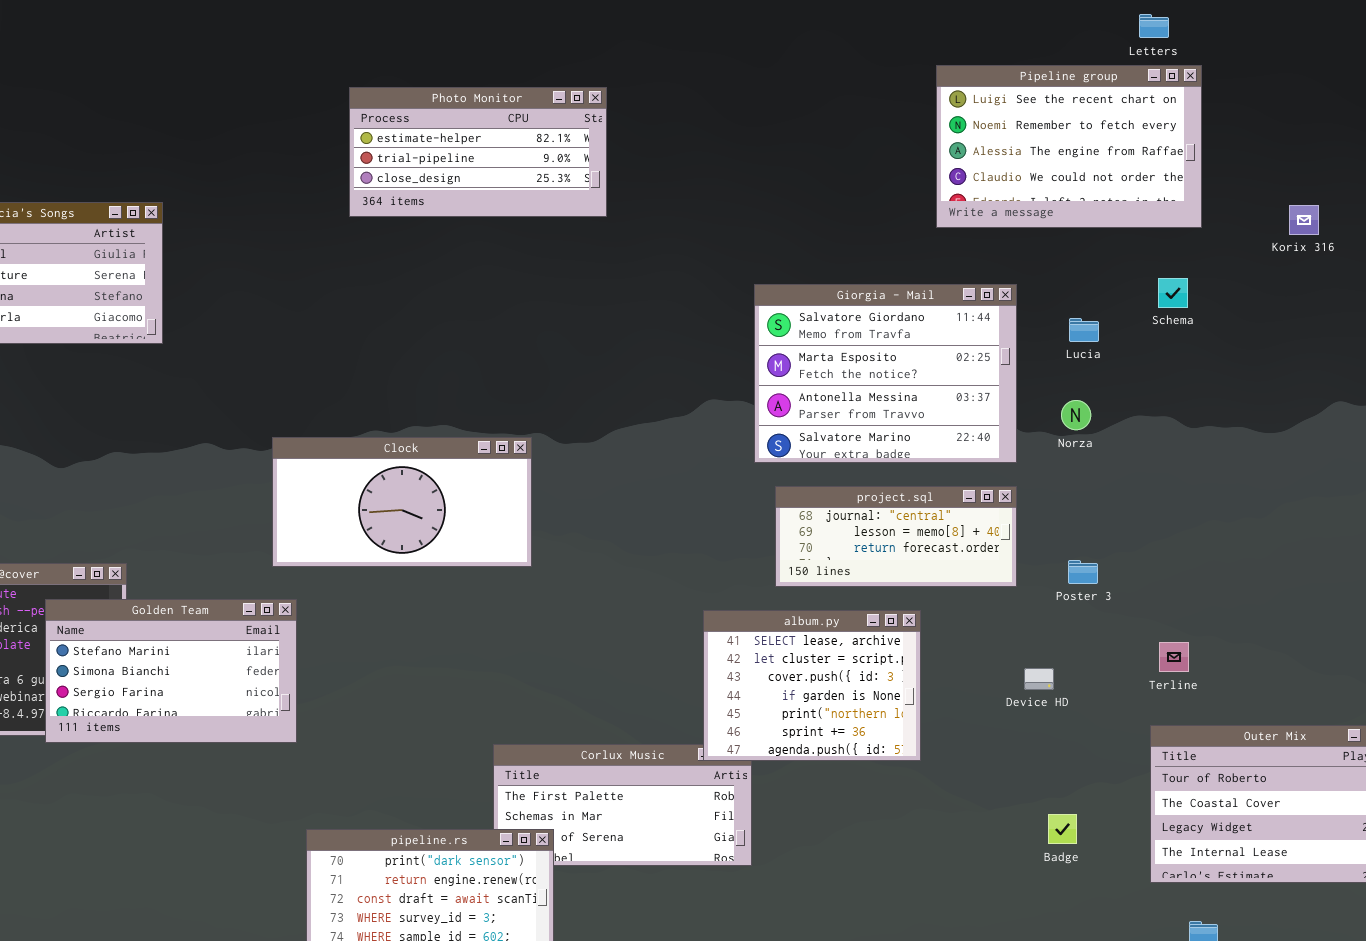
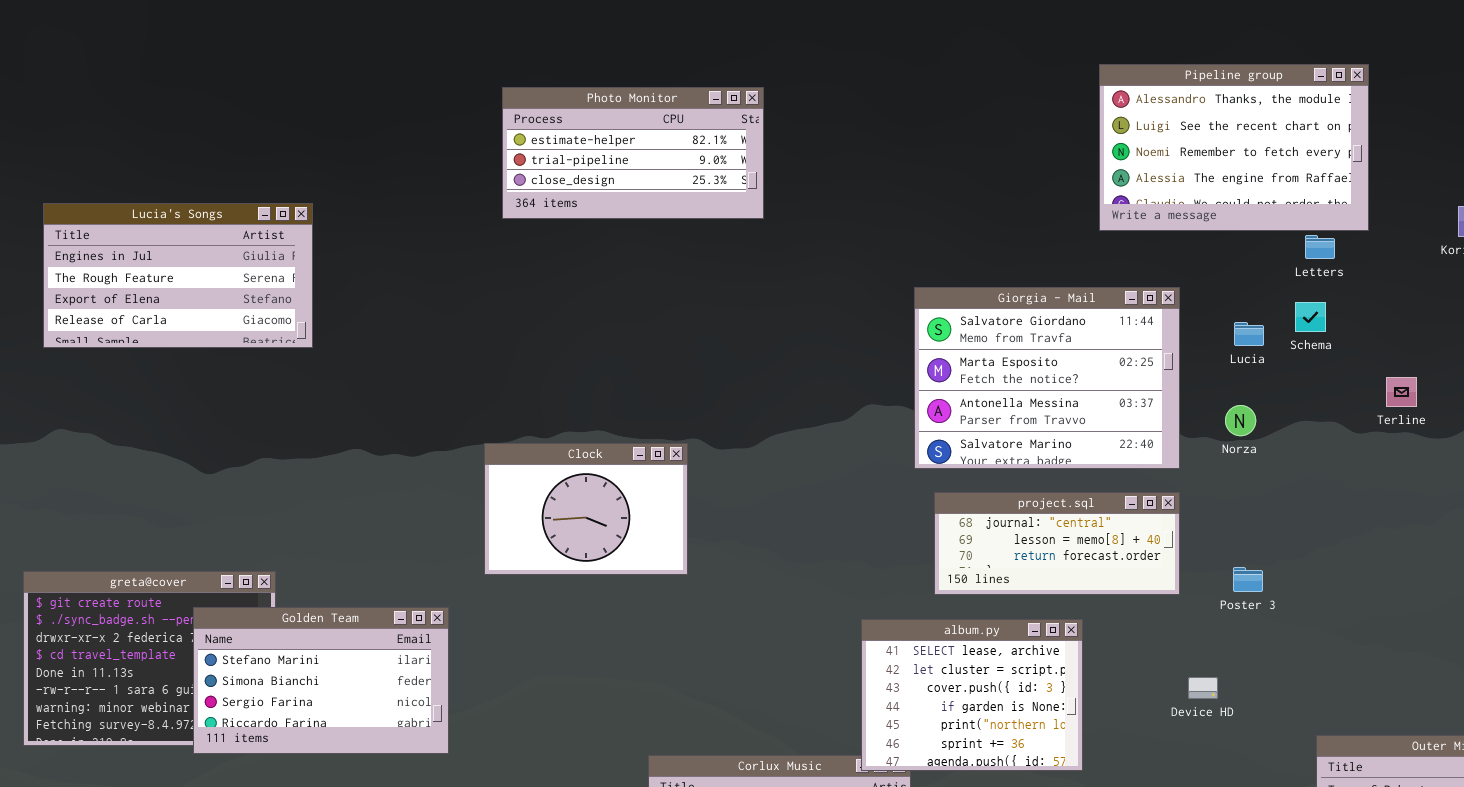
Letters: [1139,14,1169,38] -> [1305,235,1335,259], moved
Pipeline group: [936,65,1202,228] -> [1099,64,1369,231], scrolled up 1 row
Schema: [1158,278,1188,308] -> [1295,302,1326,332], moved
Clock: [272,437,532,567] -> [484,443,688,575], resized
Terline: [1159,642,1189,672] -> [1386,377,1417,407], moved

